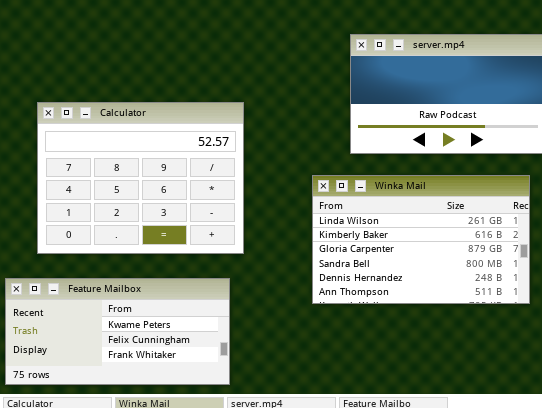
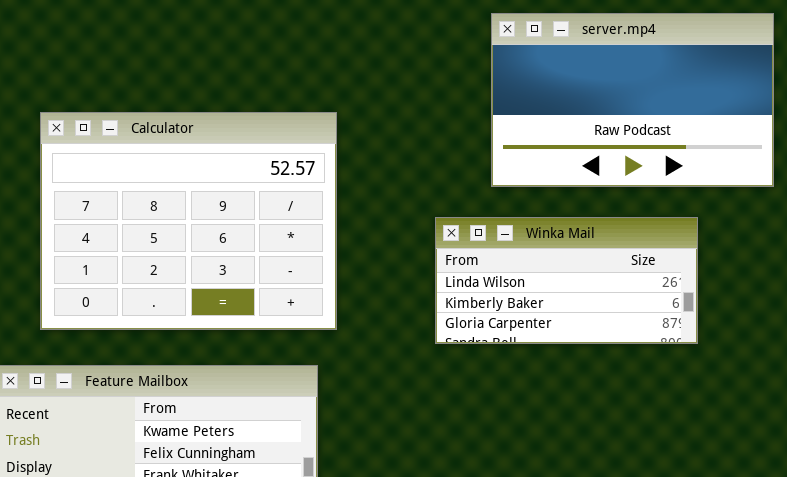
Winka Mail: [312,175,530,304] -> [435,217,698,344], resized

